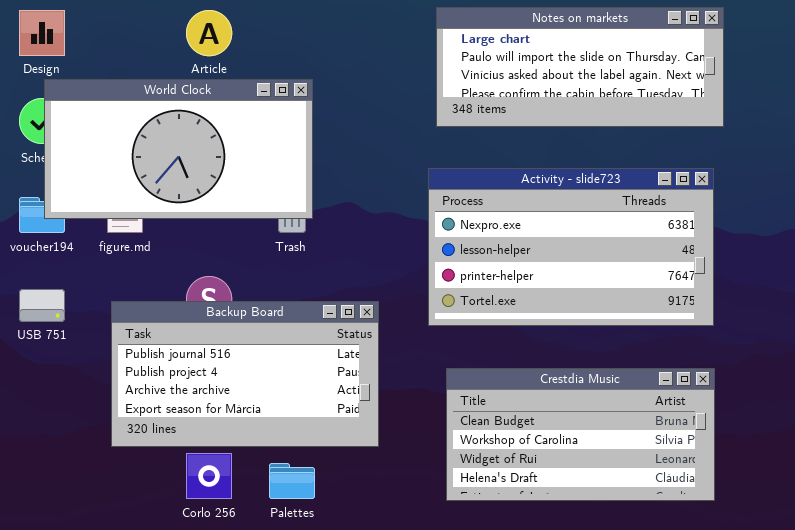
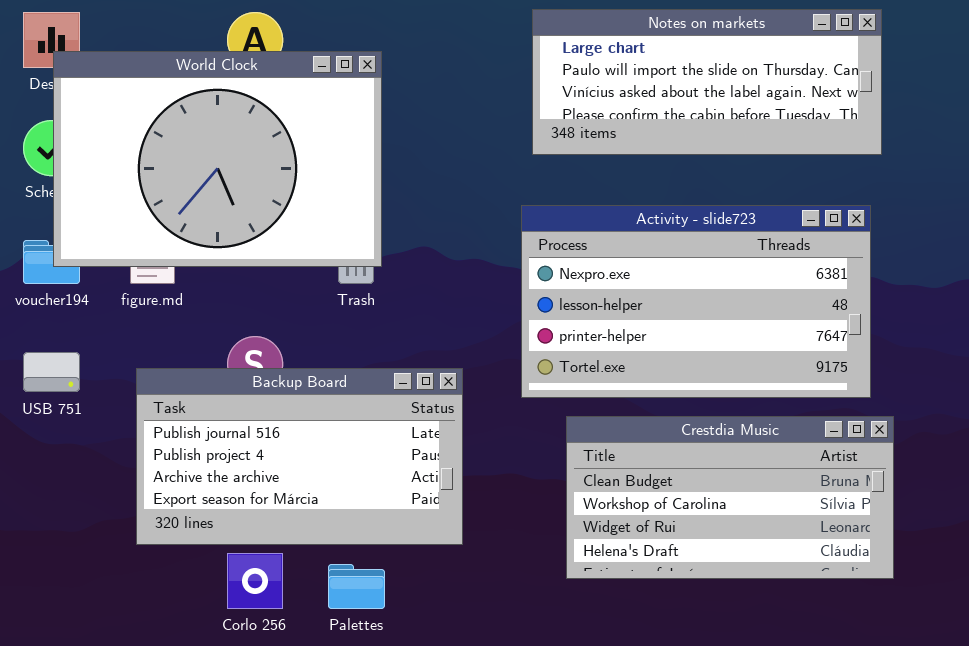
World Clock: [44,79,313,219] -> [53,51,382,267], resized
Crestdia Music: [446,368,715,501] -> [566,416,894,579], moved

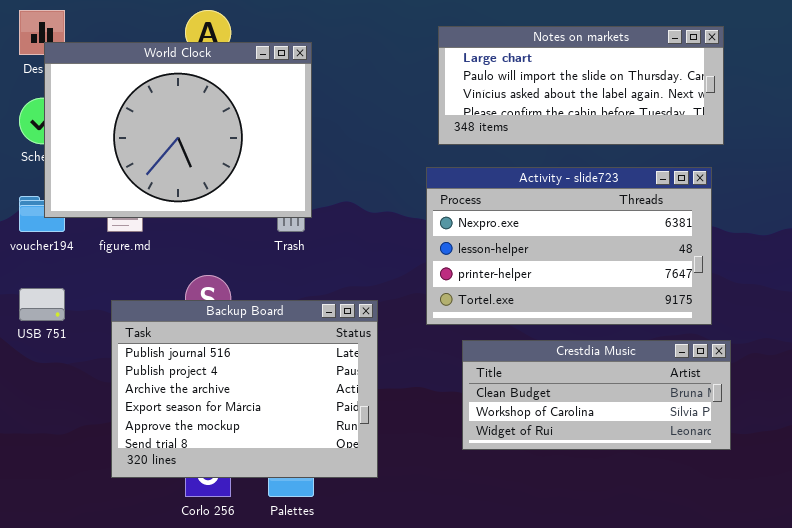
Notes on markets: [532,9,882,155] -> [438,26,724,145], moved
Backup Board: [136,368,463,545] -> [111,300,378,478], resized
Crestdia Music: [566,416,894,579] -> [462,340,731,450], resized

